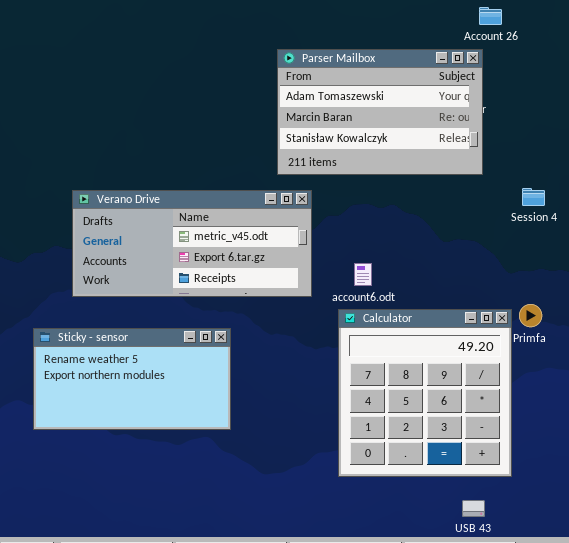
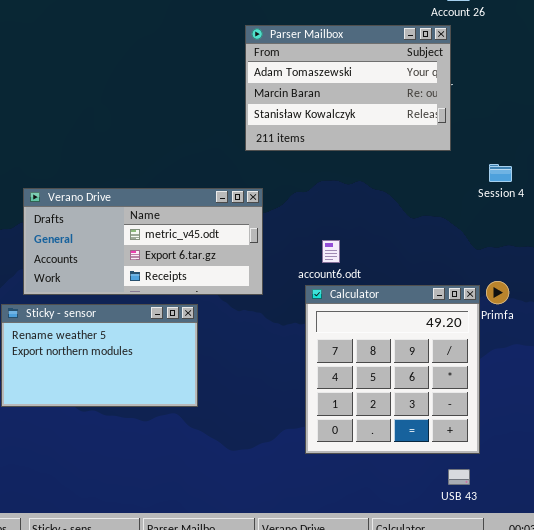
Verano Drive: [72,190,312,297] -> [23,188,263,295], moved
USB 43: [462,500,485,517] -> [448,469,470,485], moved

